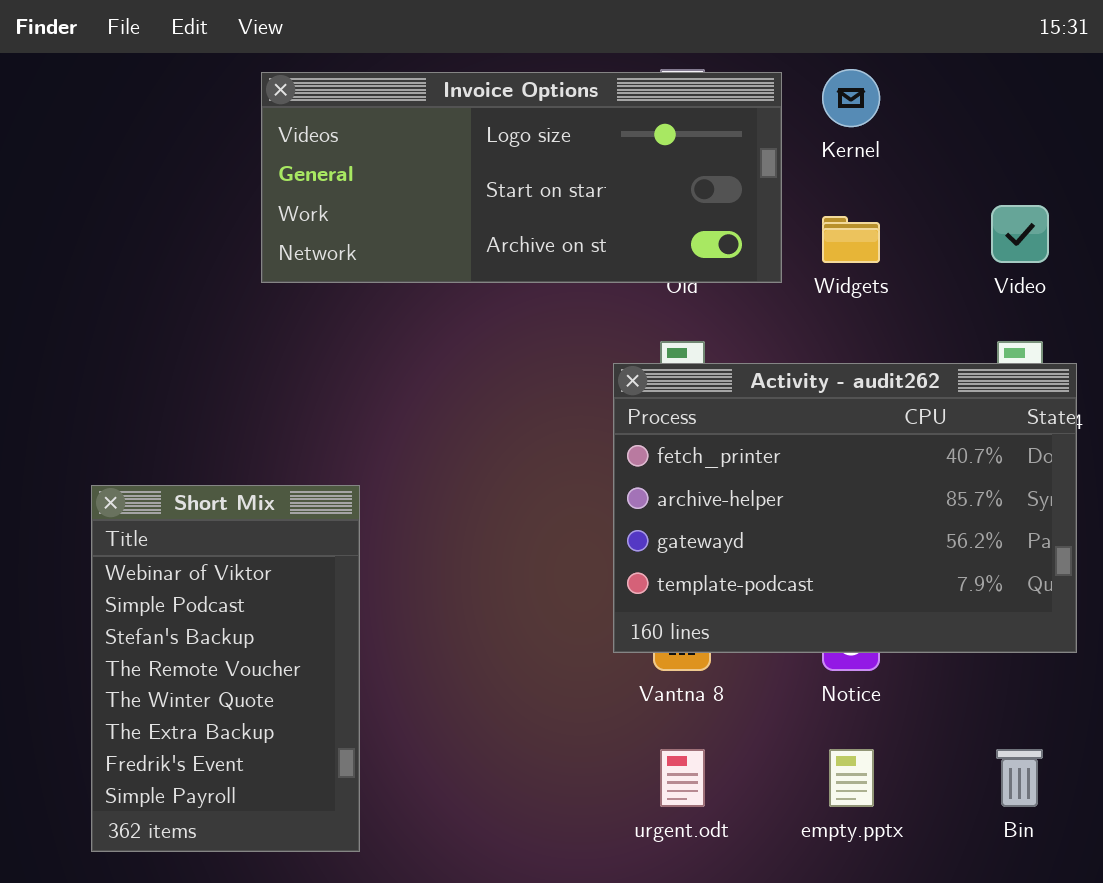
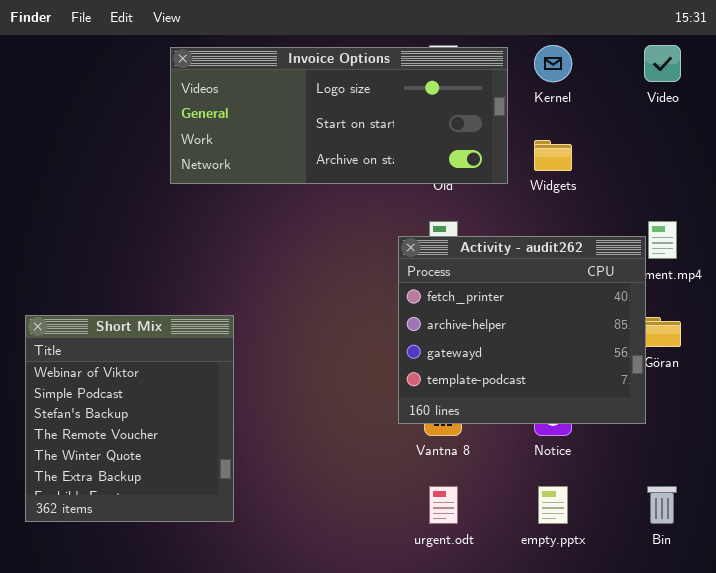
Video: [991,205,1049,263] -> [644,45,681,82], moved
Activity - audit262: [613,363,1077,653] -> [398,236,646,424], resized
Short Mix: [91,485,360,852] -> [25,315,234,522], resized

